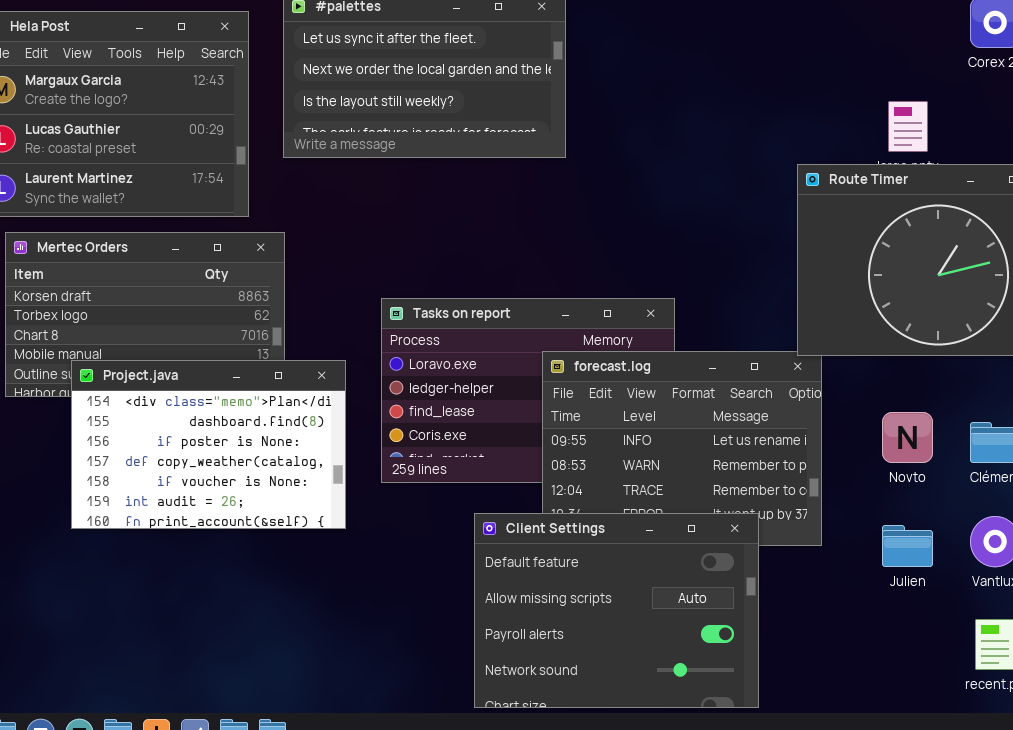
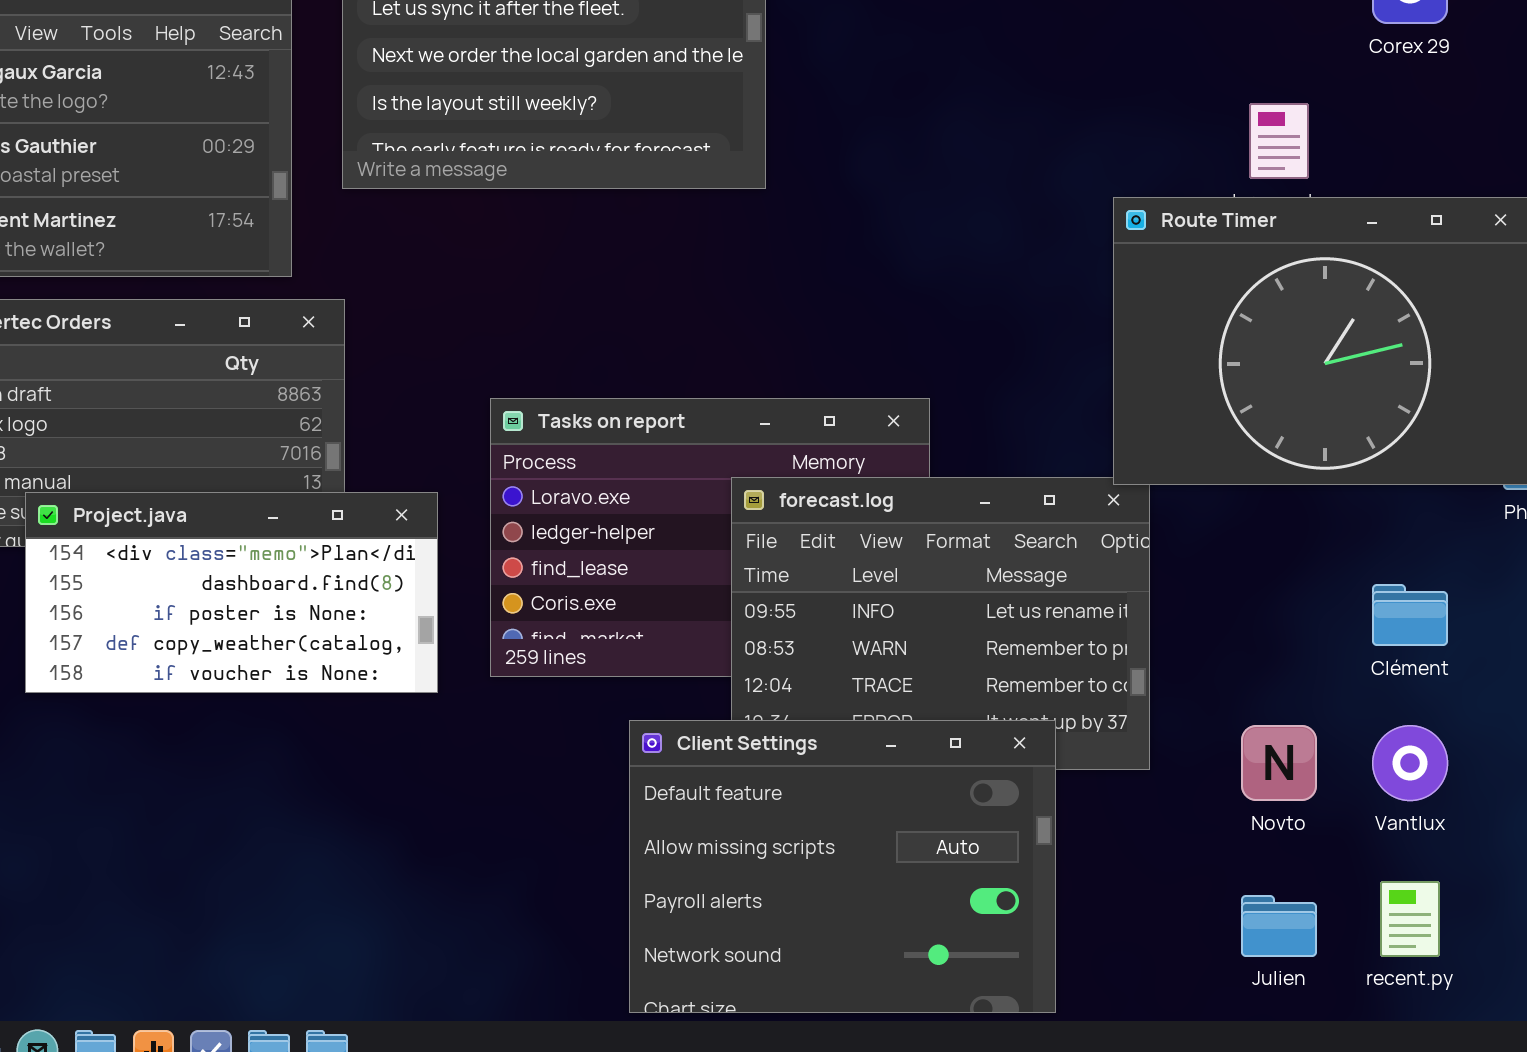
Project.java: [71,360,346,529] -> [25,492,438,693], resized
Novto: [882,412,933,463] -> [1241,725,1317,801], moved
Julien: [882,525,933,567] -> [1241,895,1317,957], moved

